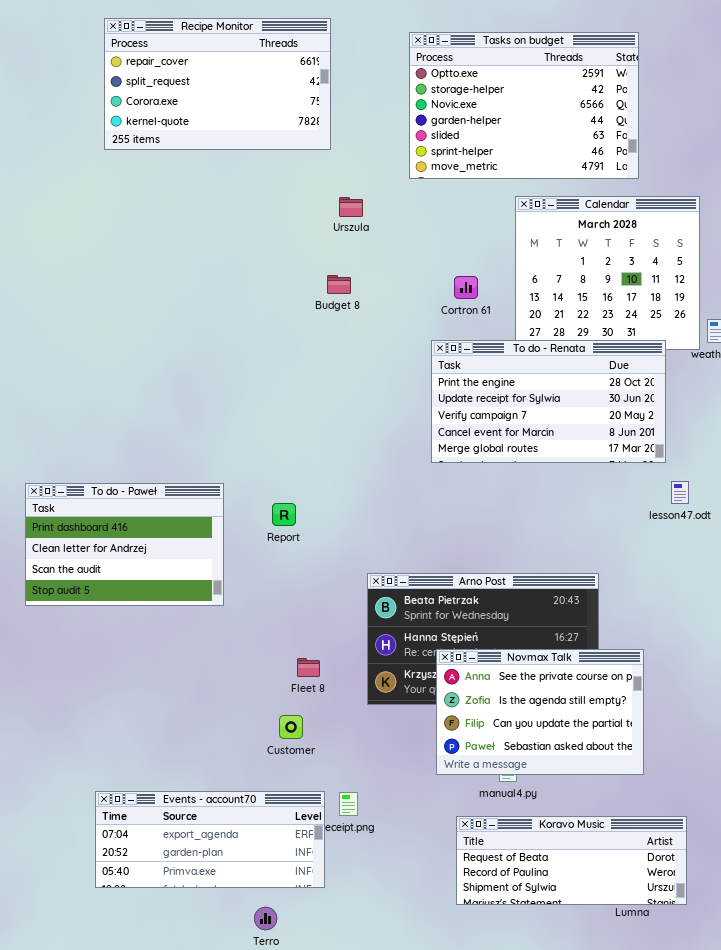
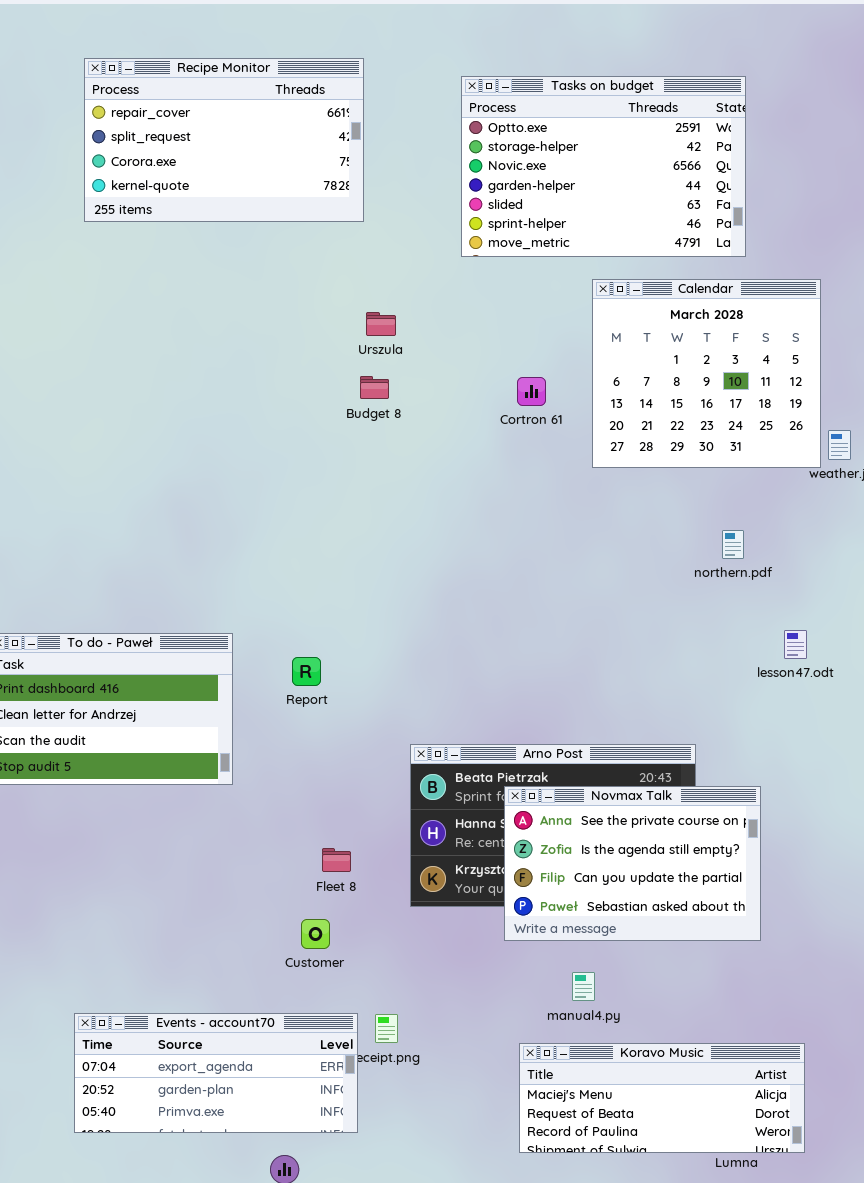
Urszula: [339,197,363,217] -> [366,312,396,336], moved
To do - Renata: [431,340,666,463] -> none, closed
Novmax Talk: [436,649,644,775] -> [504,786,761,941], moved
Koravo Music: [456,816,687,905] -> [519,1043,805,1153], scrolled up 1 row

